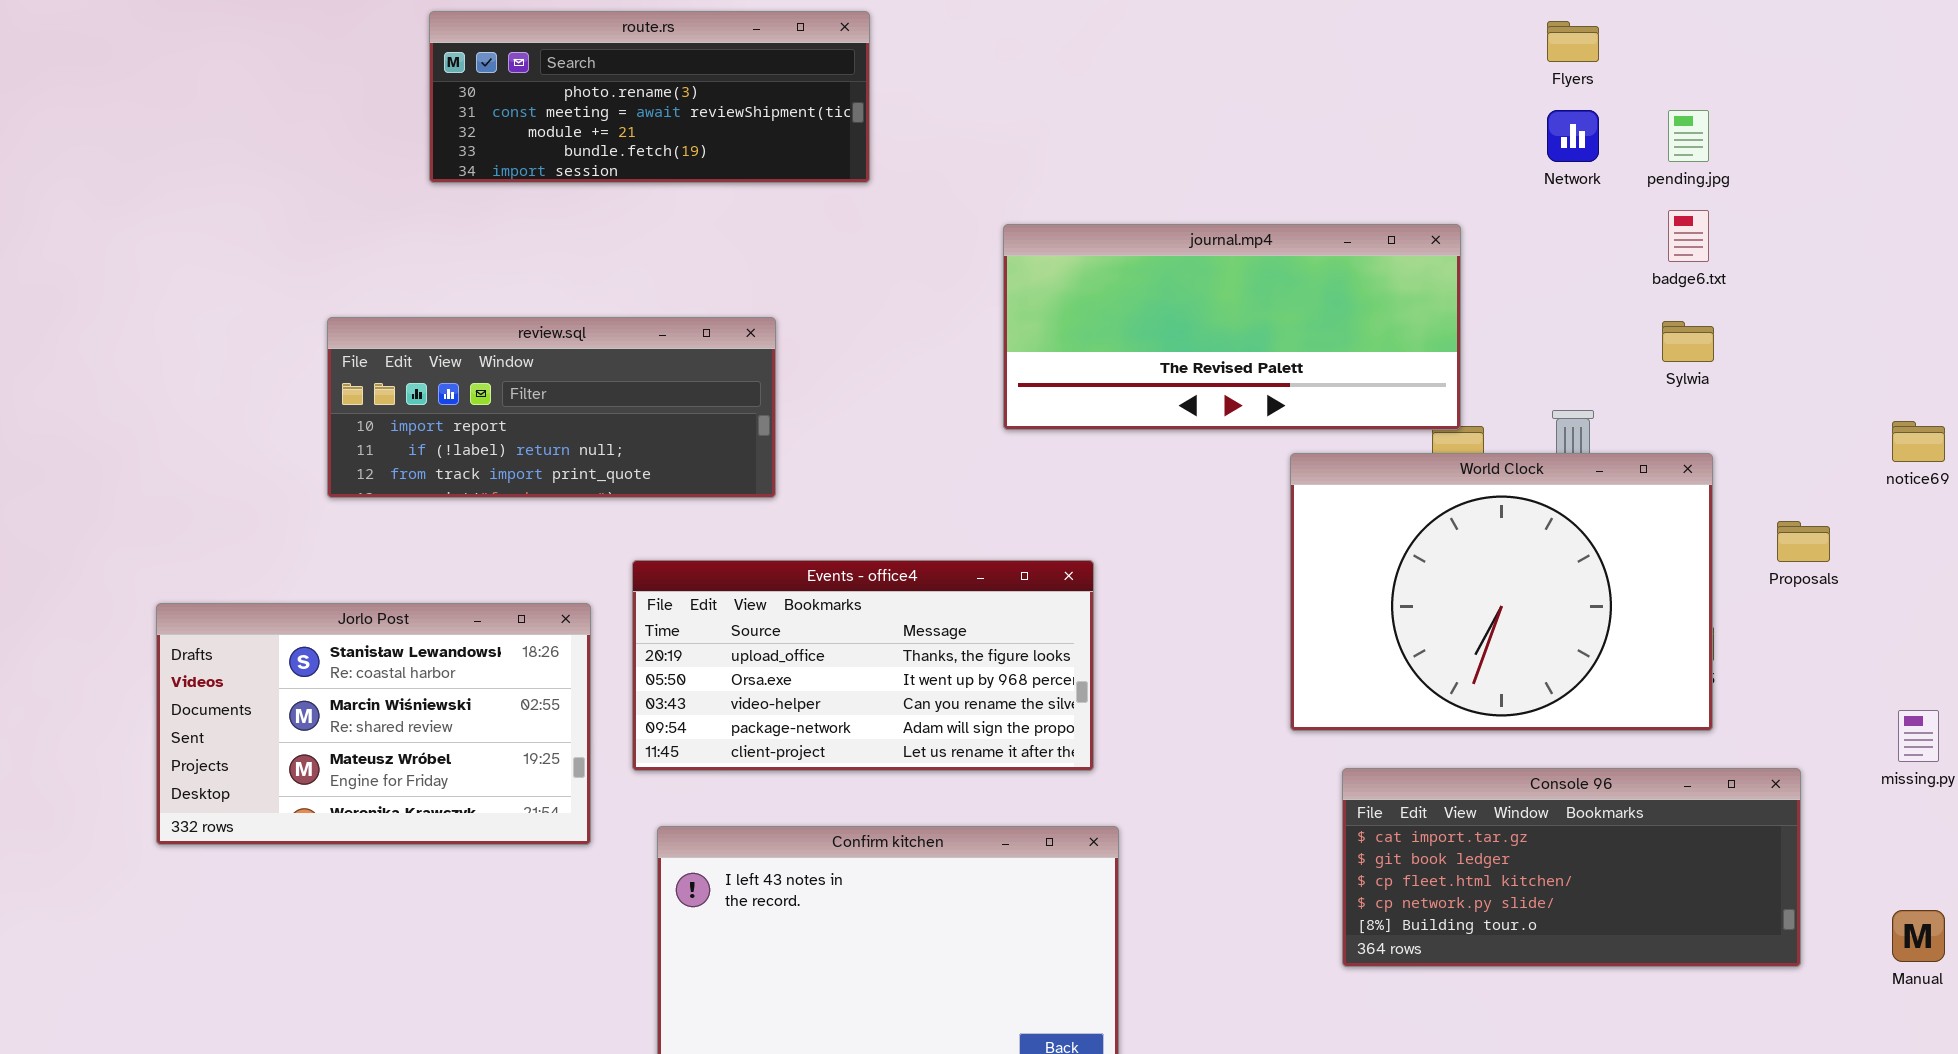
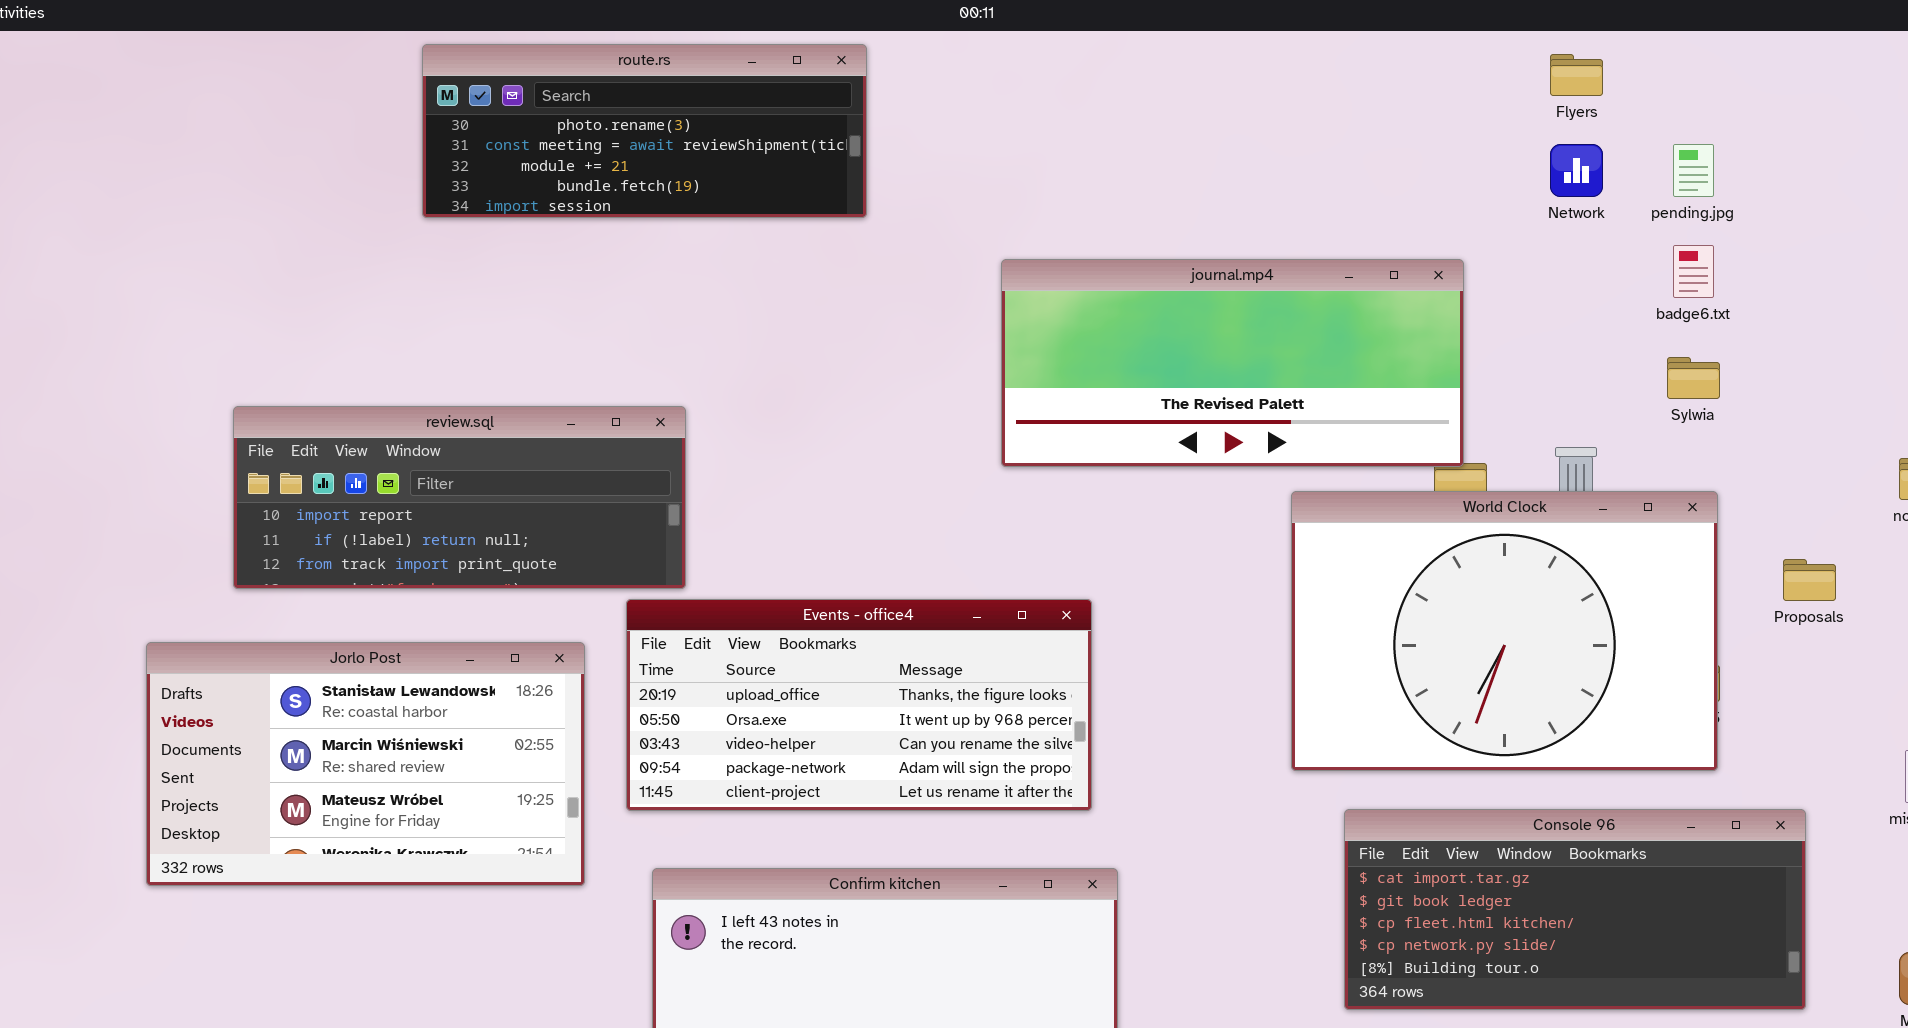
review.sql: [327,317,776,498] -> [233,406,686,589], moved

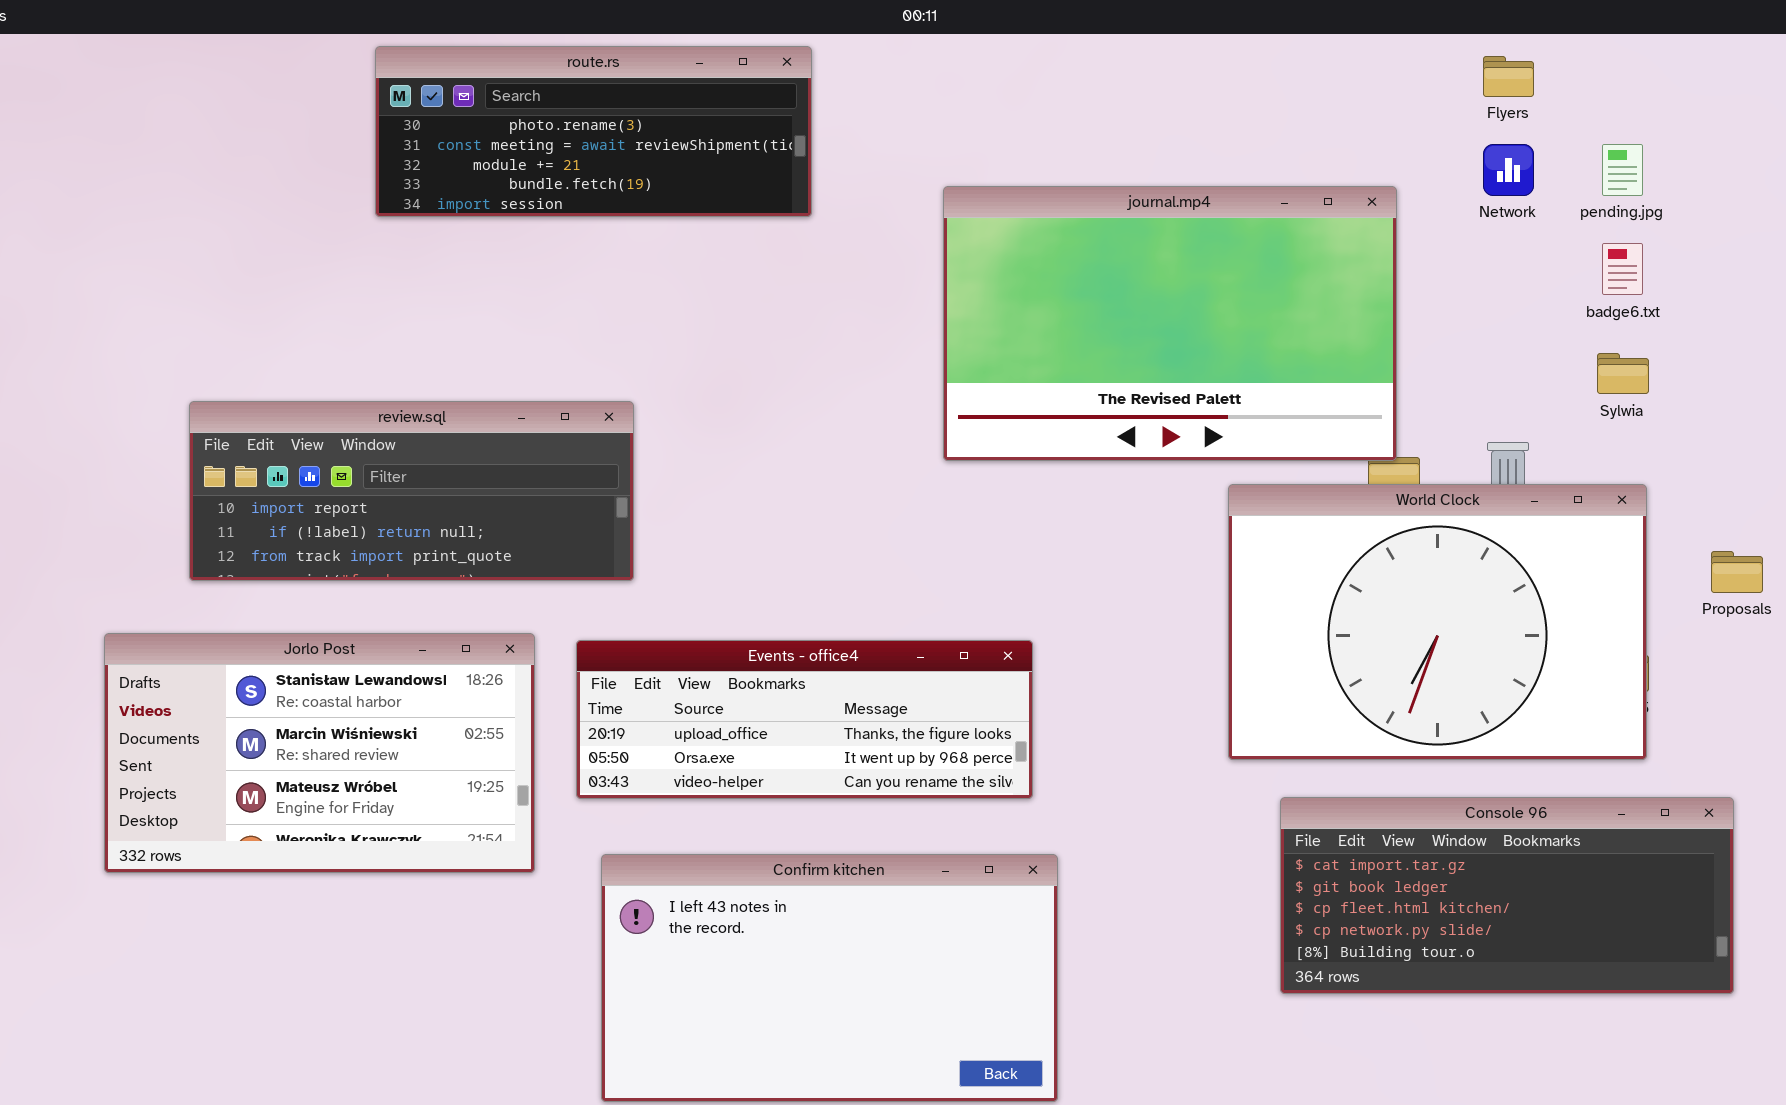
journal.mp4: [1001,259,1464,467] -> [943,186,1397,461], resized
Events - office4: [626,599,1092,811] -> [576,640,1033,799], resized

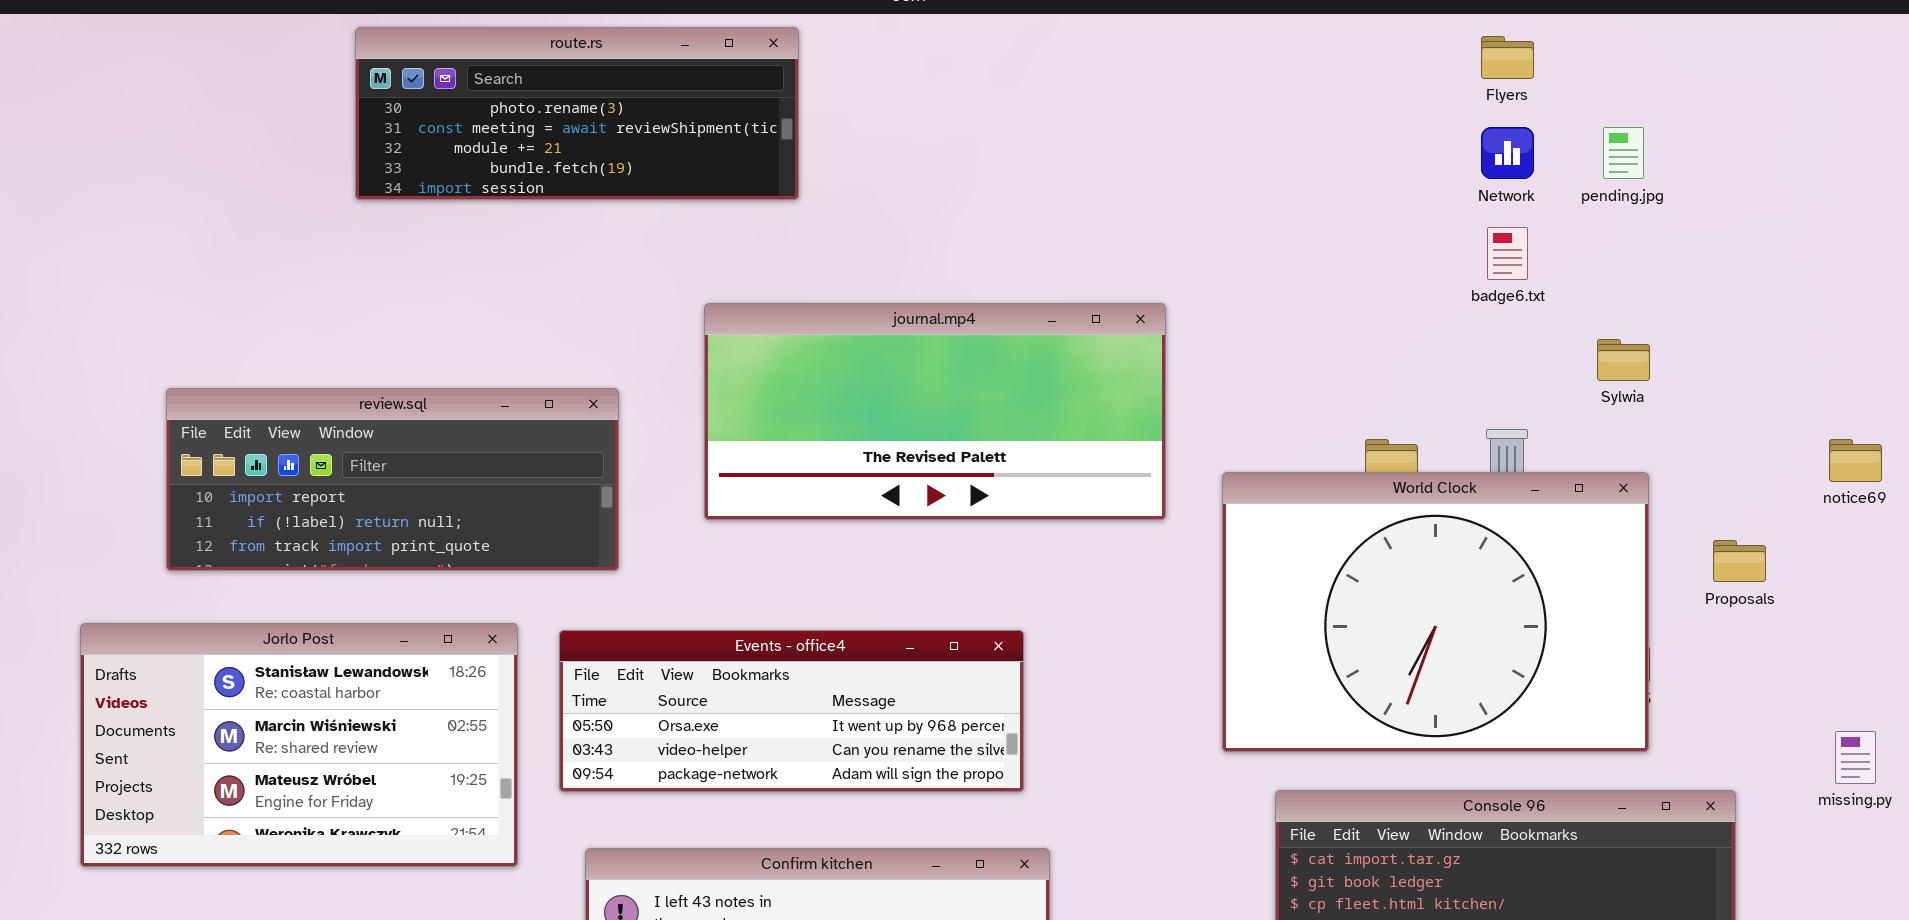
journal.mp4: [943,186,1397,461] -> [704,303,1166,520], moved, resized
badge6.txt: [1602,243,1643,295] -> [1487,227,1528,280], moved
Events - office4: [576,640,1033,799] -> [559,630,1024,792], scrolled down 1 row

